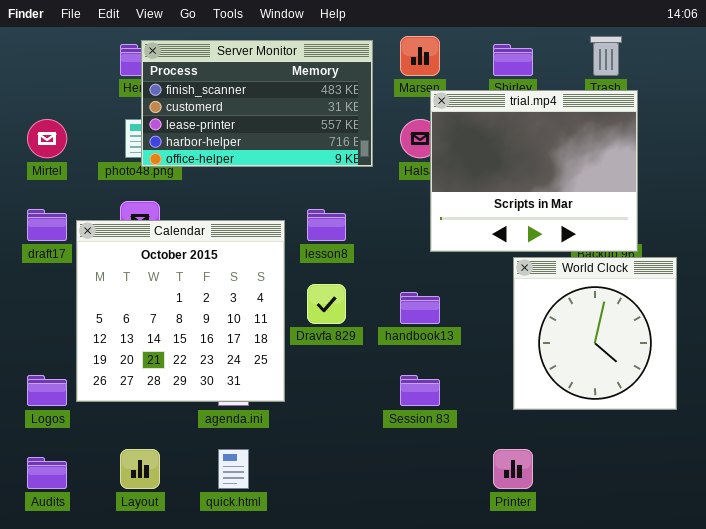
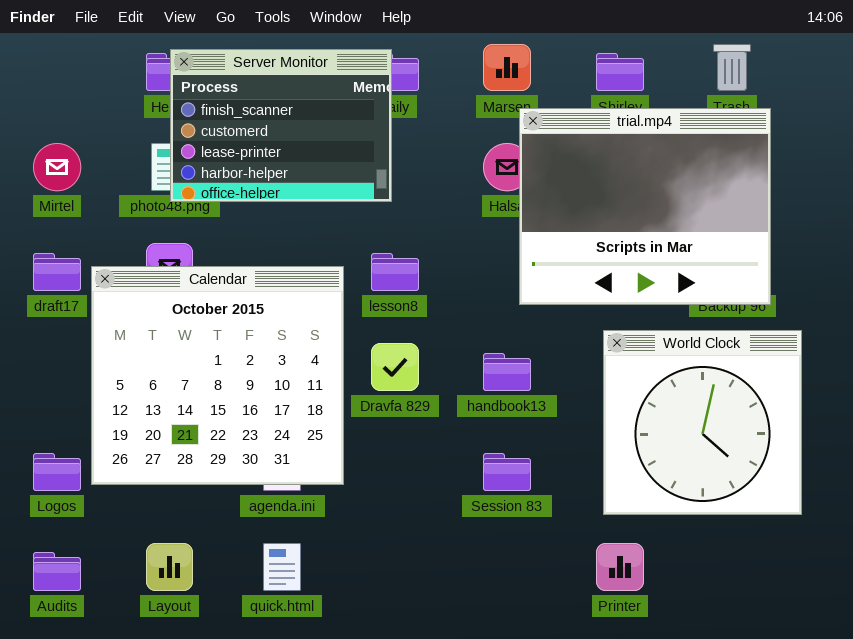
Server Monitor: [141,40,373,167] -> [170,49,392,202], resized
World Clock: [513,257,677,410] -> [603,330,802,515], moved

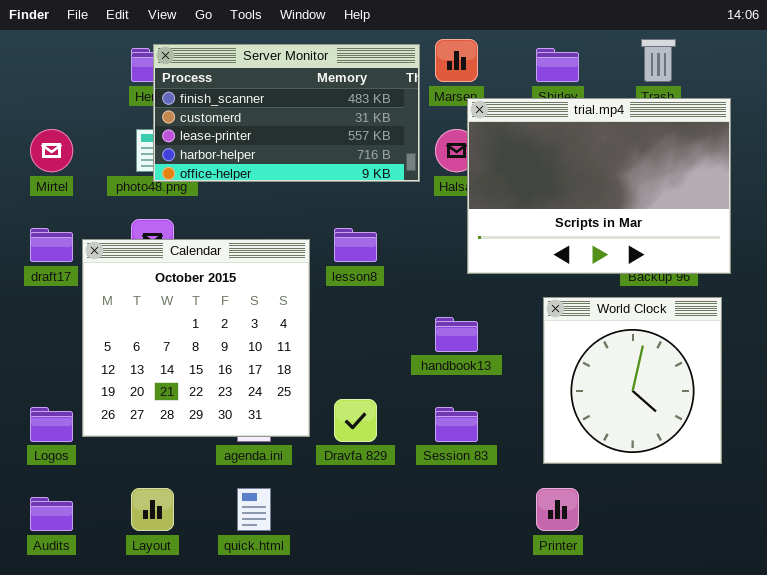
Server Monitor: [170,49,392,202] -> [153,44,420,182], resized
trial.mp4: [519,108,771,305] -> [467,98,731,274], resized
Dravfa 829: [371,343,419,391] -> [334,399,377,442], moved

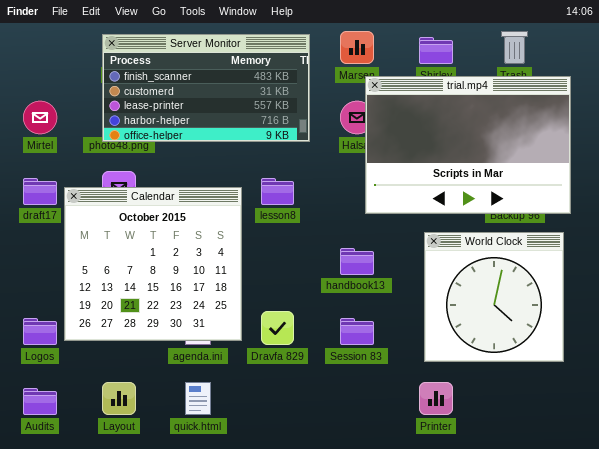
Server Monitor: [153,44,420,182] -> [102,34,310,142], moved

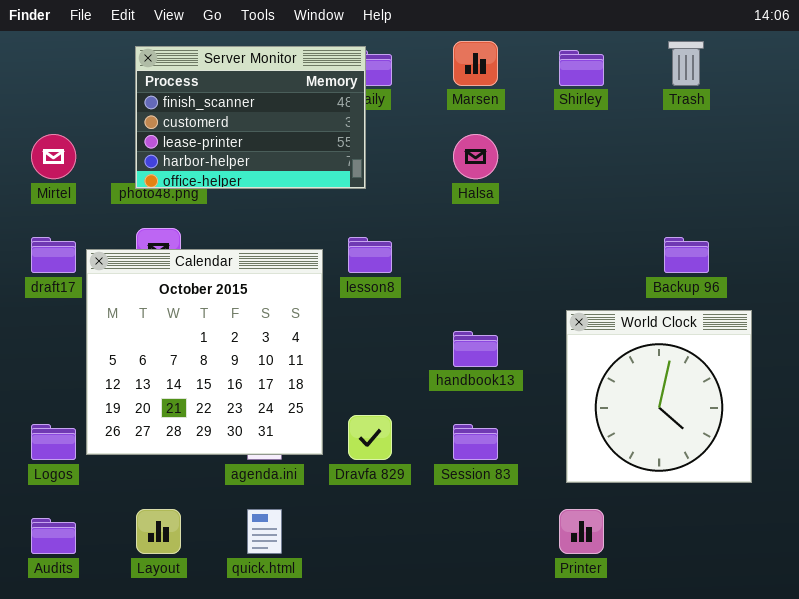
Server Monitor: [102,34,310,142] -> [135,46,366,189], resized
trial.mp4: [365,76,571,214] -> none, closed

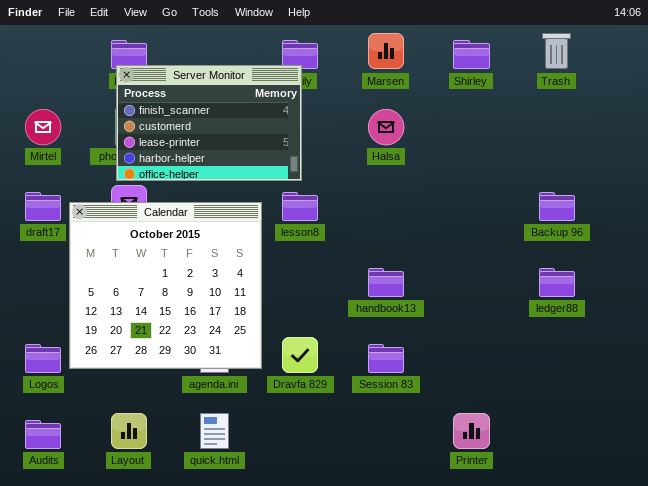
Server Monitor: [135,46,366,189] -> [116,65,302,181], moved
World Clock: [566,310,752,483] -> none, closed

